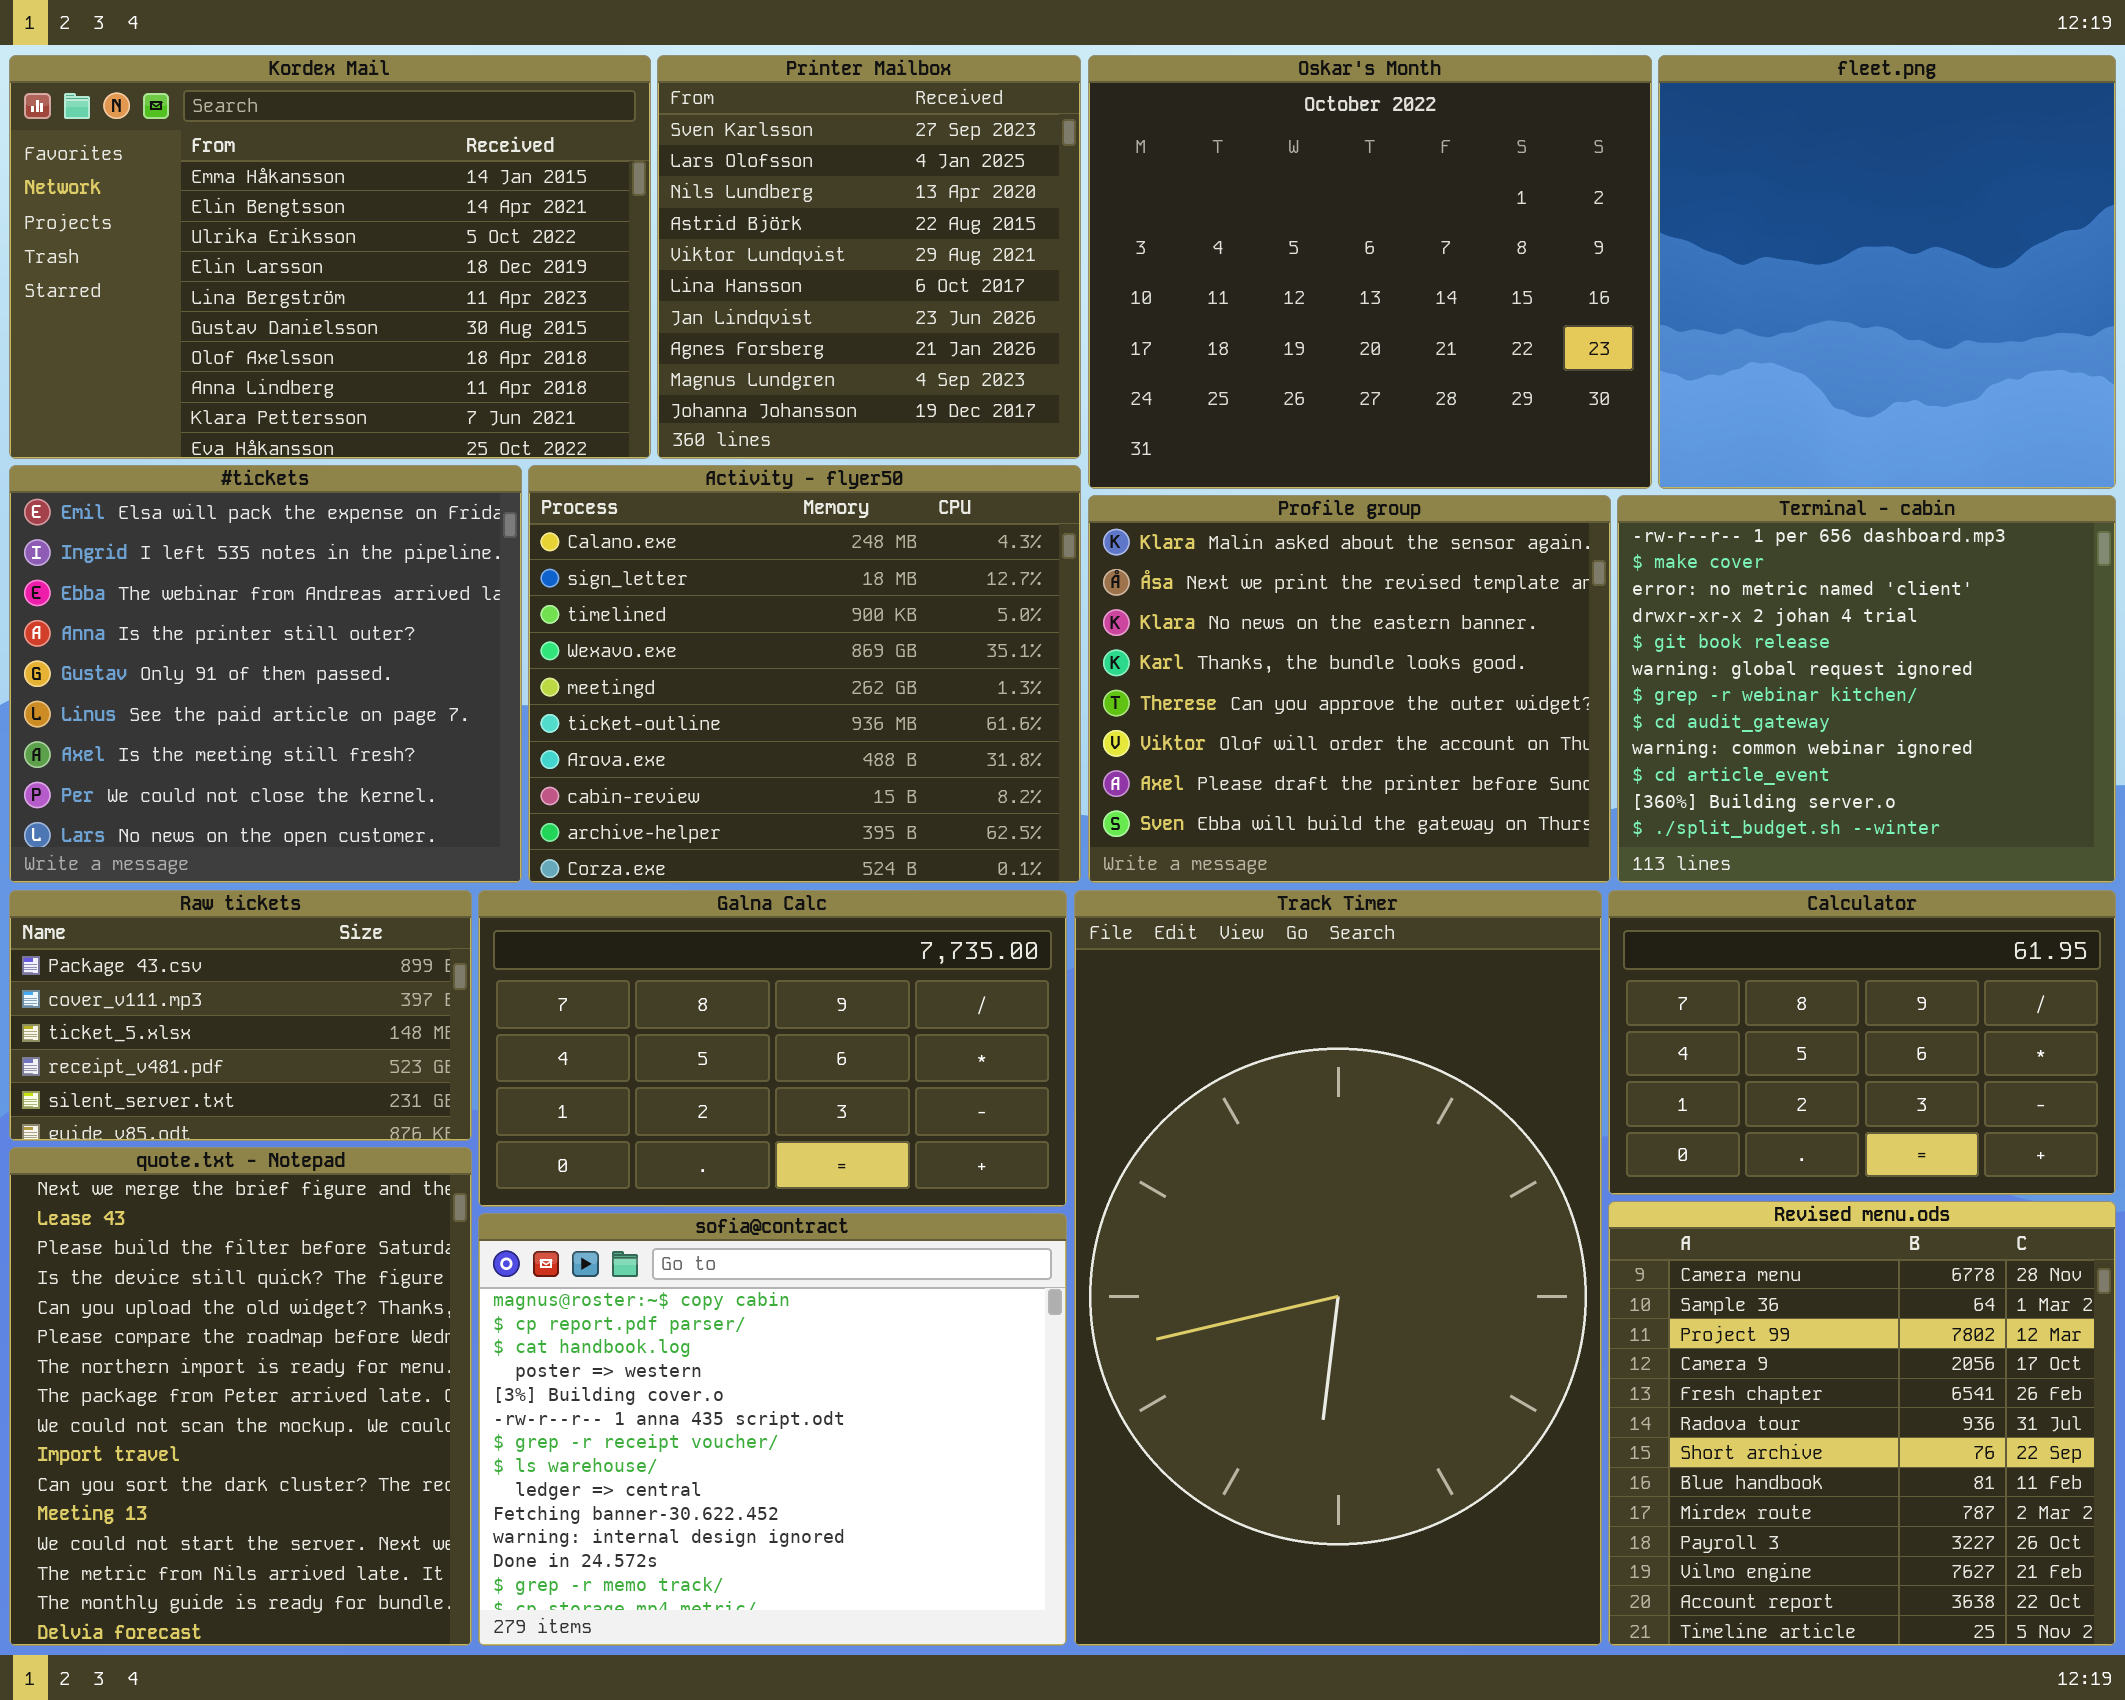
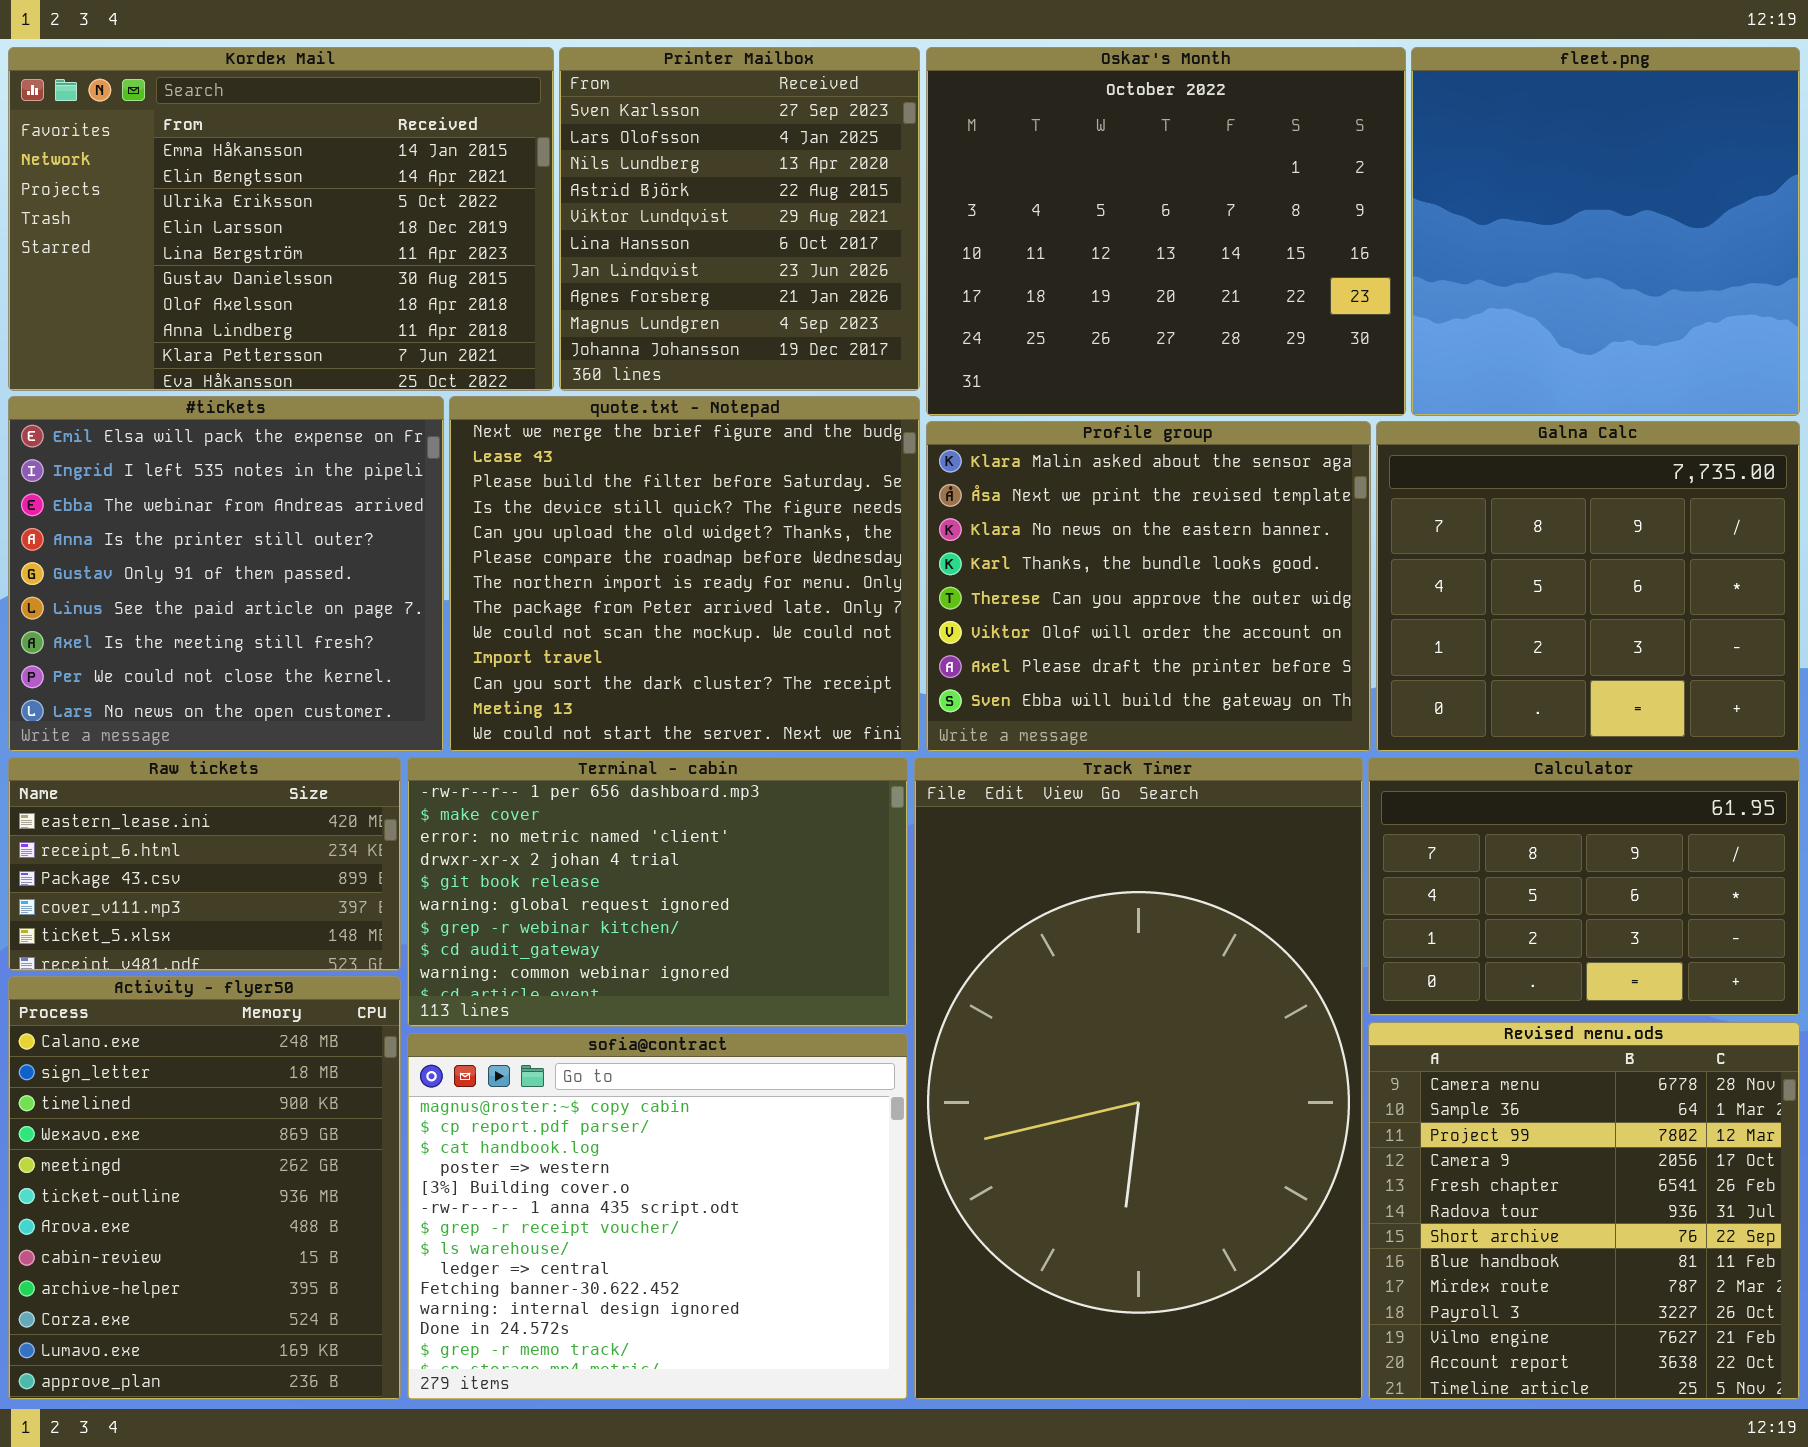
Activity - flyer50: [528,465,1081,883] -> [8,976,401,1400], moved, resized
Terminal - cabin: [1617,495,2116,883] -> [407,757,908,1027], moved, resized
Raw tickets: [9,890,472,1141] -> [8,757,401,971], scrolled up 2 rows
Galna Calc: [478,890,1067,1207] -> [1376,421,1800,752], moved, resized
quote.txt - Notepad: [9,1147,472,1646] -> [449,396,920,752], moved, resized

